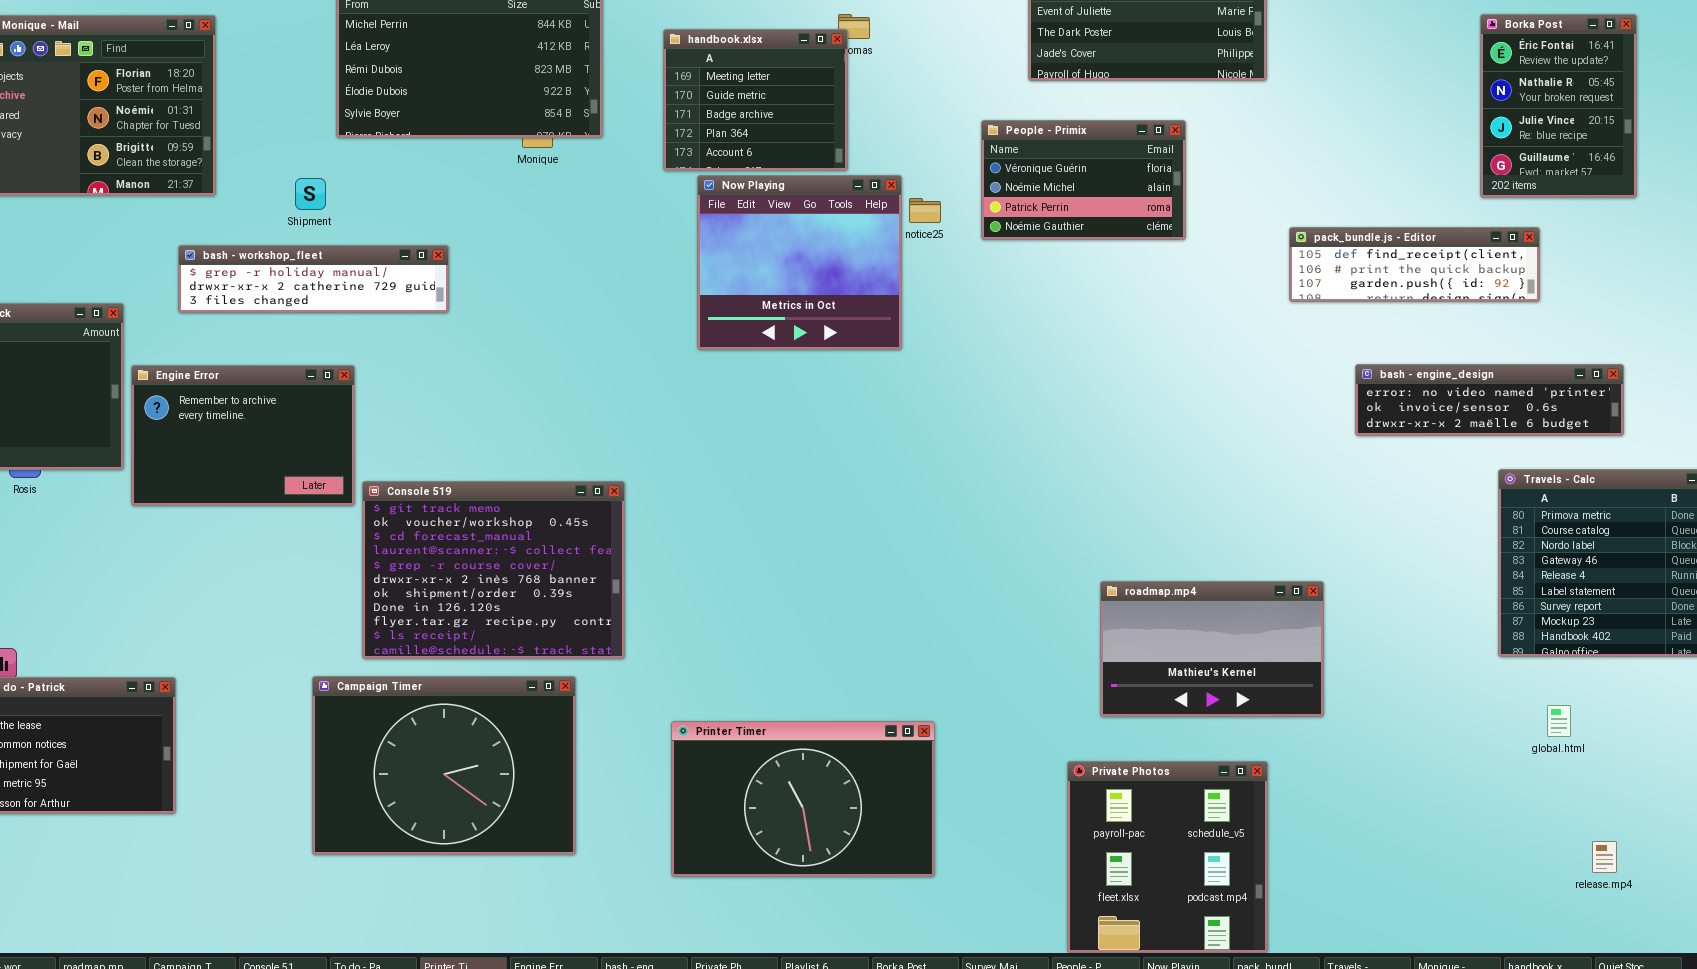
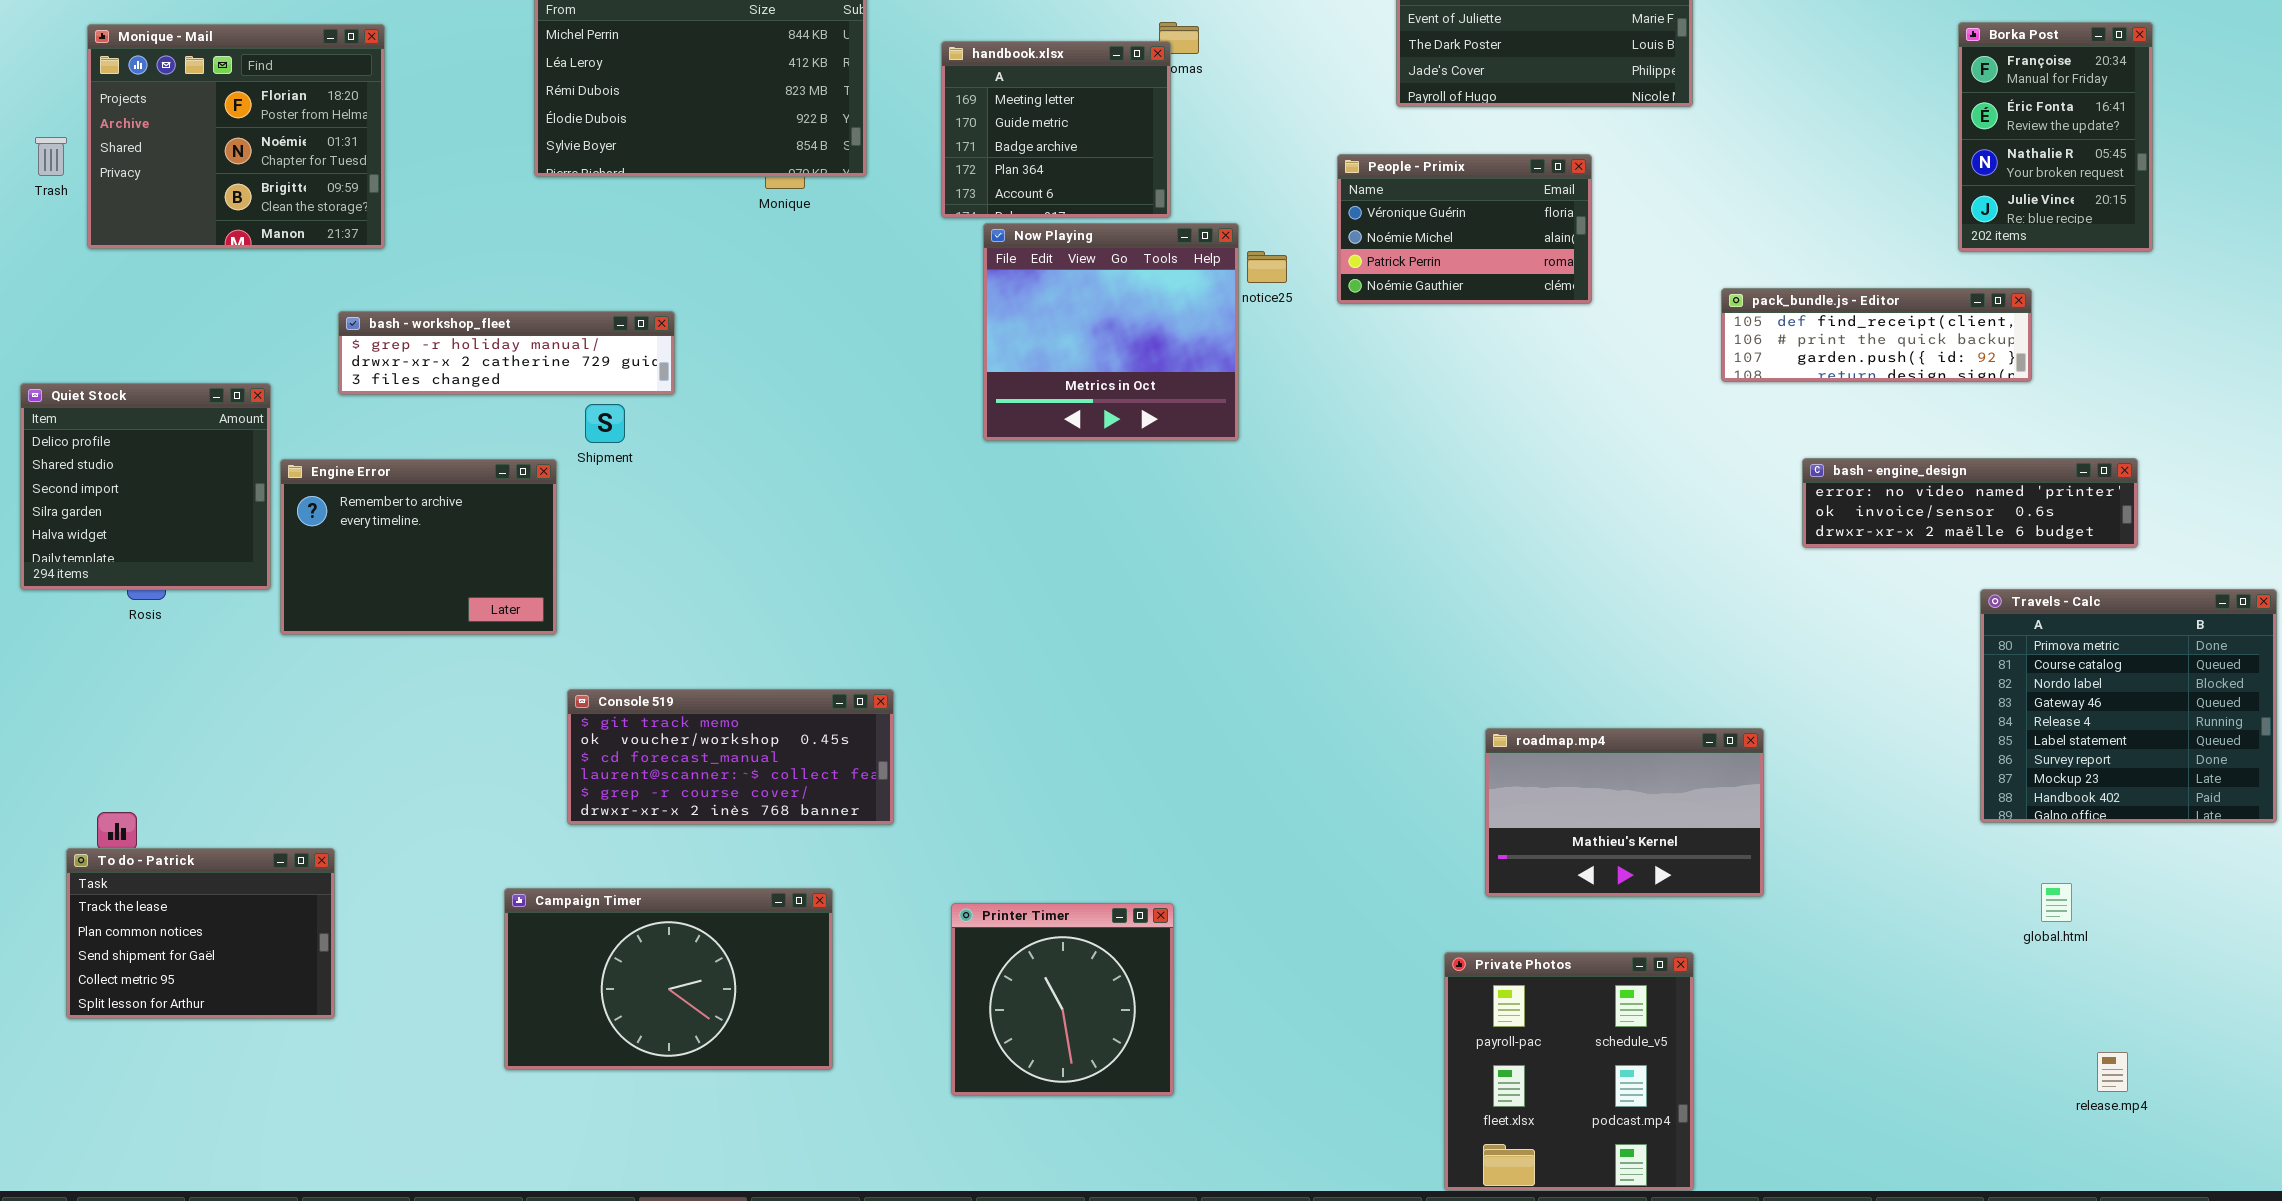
Borka Post: [1480,14,1637,198] -> [1958,22,2153,252], scrolled up 1 row
Shipment: [295,178,326,210] -> [585,404,625,443], moved
Console 519: [362,481,625,659] -> [567,689,894,825], resized
Campaign Timer: [312,676,576,855] -> [504,888,833,1070], resized
Printer Timer: [671,721,935,877] -> [951,903,1174,1096], resized

